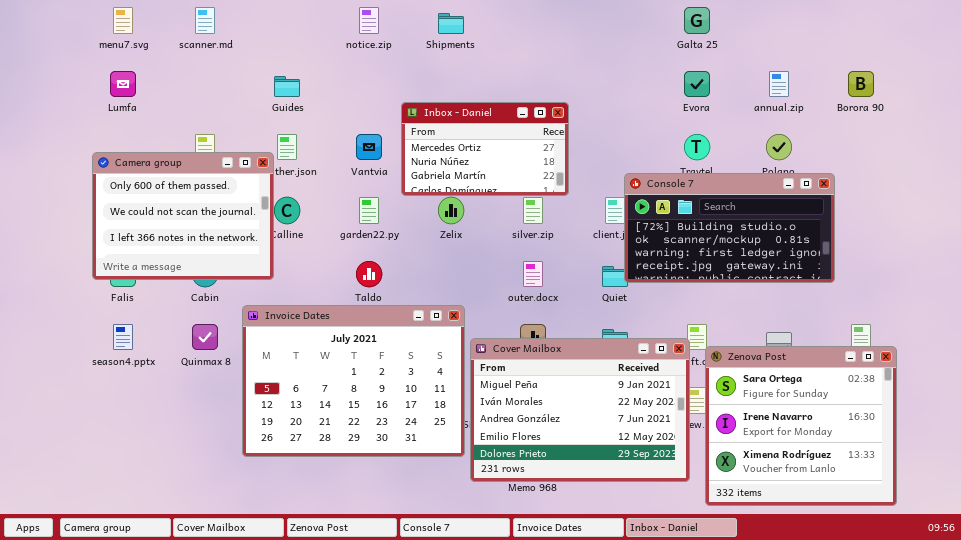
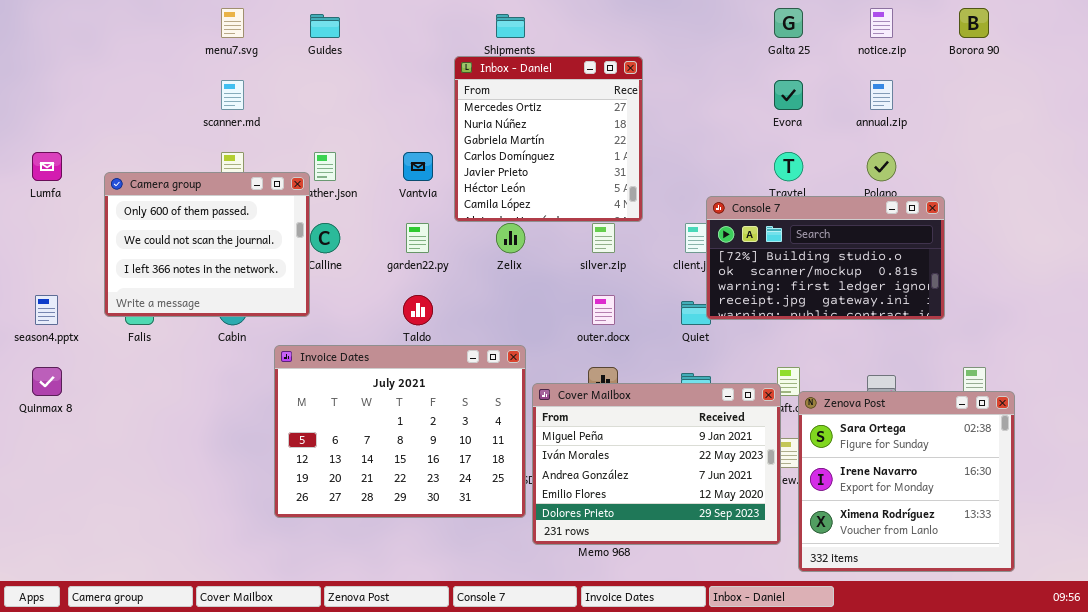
menu7.svg: [113,7,133,34] -> [221,8,244,38], moved
scanner.md: [195,7,215,34] -> [221,80,244,110], moved
notice.zip: [359,7,379,34] -> [870,8,893,38], moved
Lumfa: [110,71,136,97] -> [32,152,62,181], moved
Borora 90: [848,71,874,97] -> [959,8,989,38], moved
Guides: [274,76,300,97] -> [310,14,340,38], moved
Inbox - Daniel: [401,102,569,196] -> [454,56,643,222], resized
season4.pptx: [113,324,133,350] -> [35,295,58,325], moved
Quinmax 8: [192,324,218,350] -> [32,367,62,396], moved

